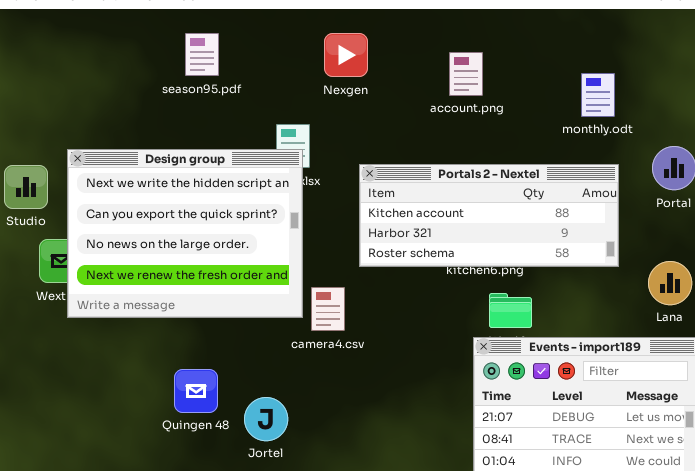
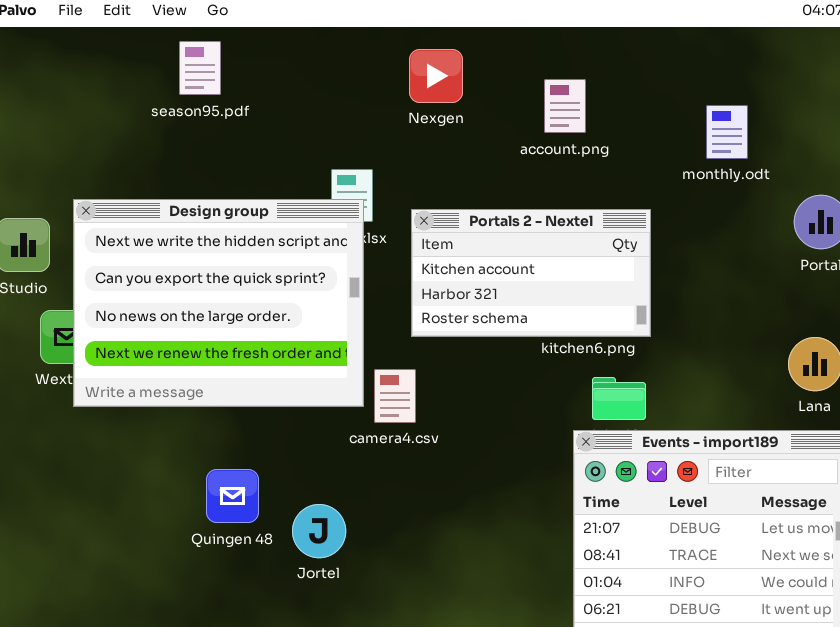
season95.pdf: [185,33,219,76] -> [179,41,221,95], moved
Nexgen: [324,33,368,77] -> [409,49,463,103], moved
Portals 2 - Nextel: [359,164,619,267] -> [411,209,651,337], moved, resized

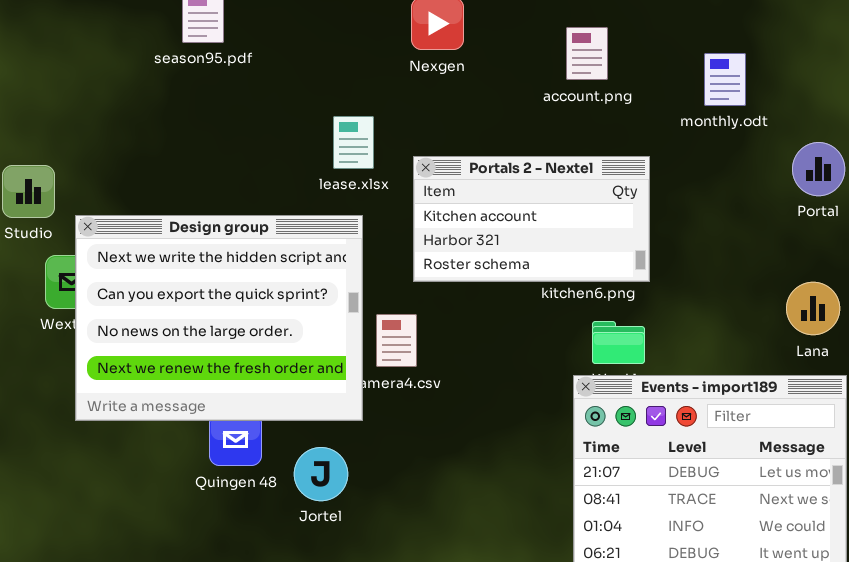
account.png: [544,79,586,133] -> [566,27,608,80], moved
Design group: [73,199,364,407] -> [75,215,363,421], moved

